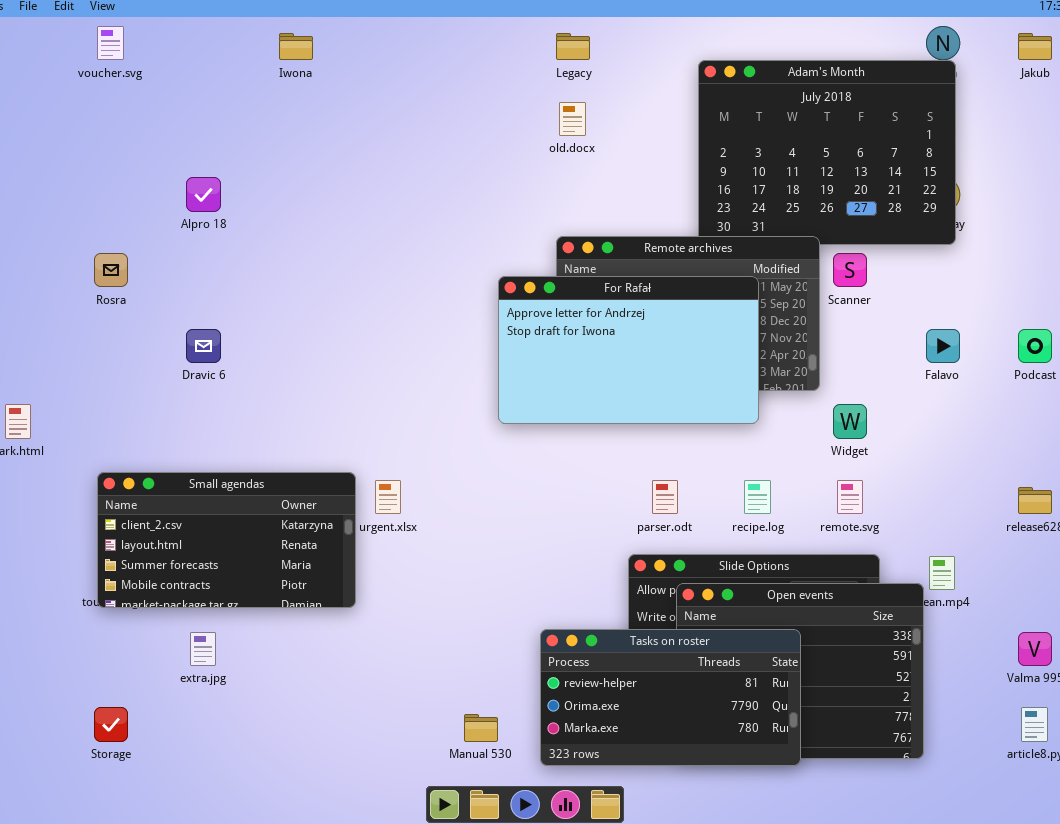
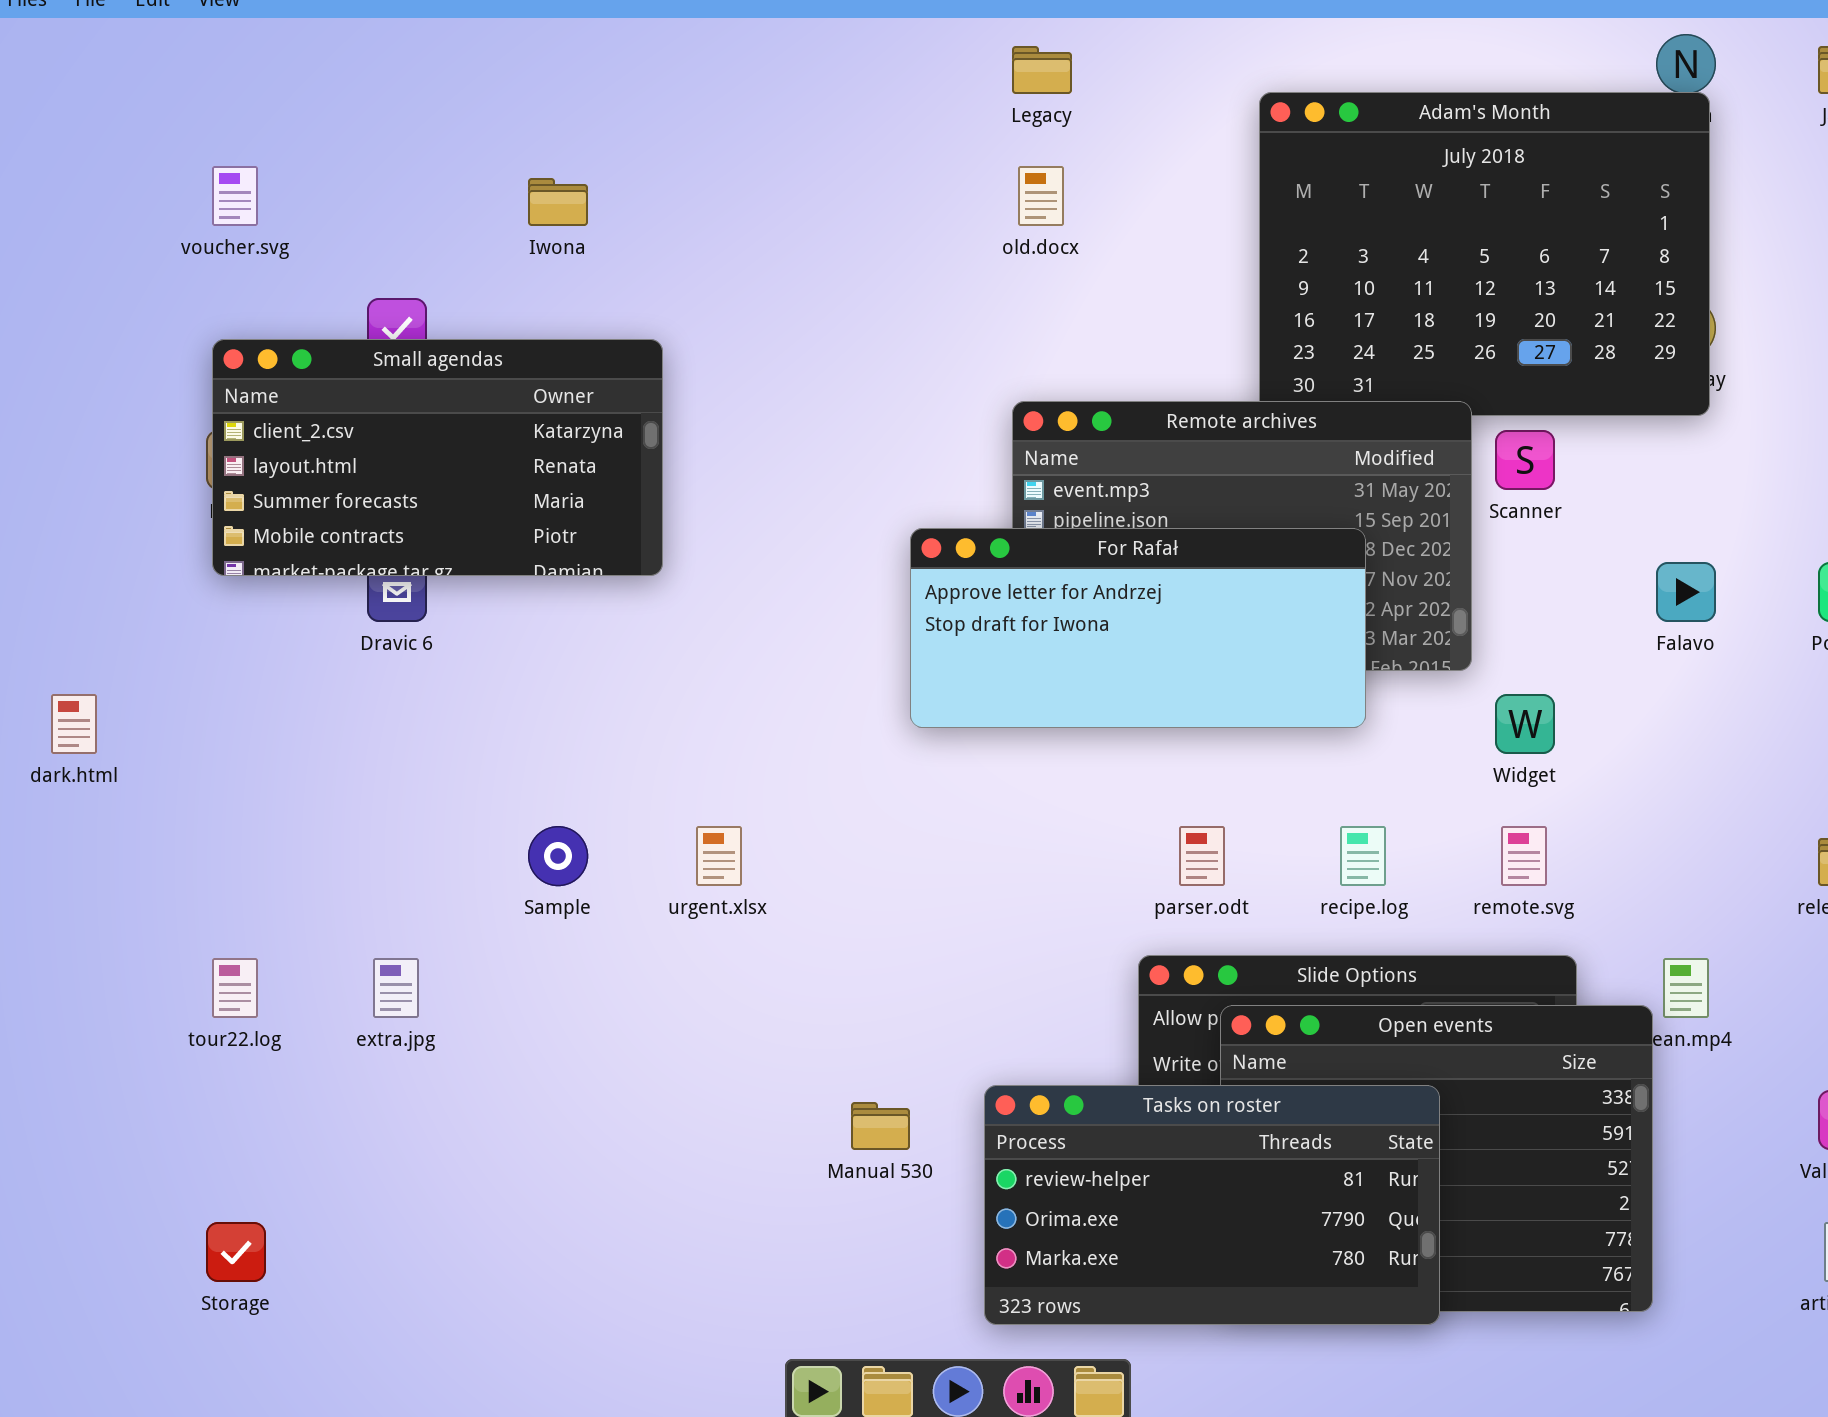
voucher.svg: [97,26,124,60] -> [212,166,258,226], moved
Iwona: [279,33,313,60] -> [528,178,588,226], moved
For Rafał: [498,276,759,424] -> [910,528,1366,728], resized
Small agendas: [97,472,356,608] -> [212,339,663,576], moved
extra.jpg: [190,632,216,666] -> [373,958,419,1018], moved
Manual 530: [464,714,498,742] -> [851,1102,910,1150], moved

